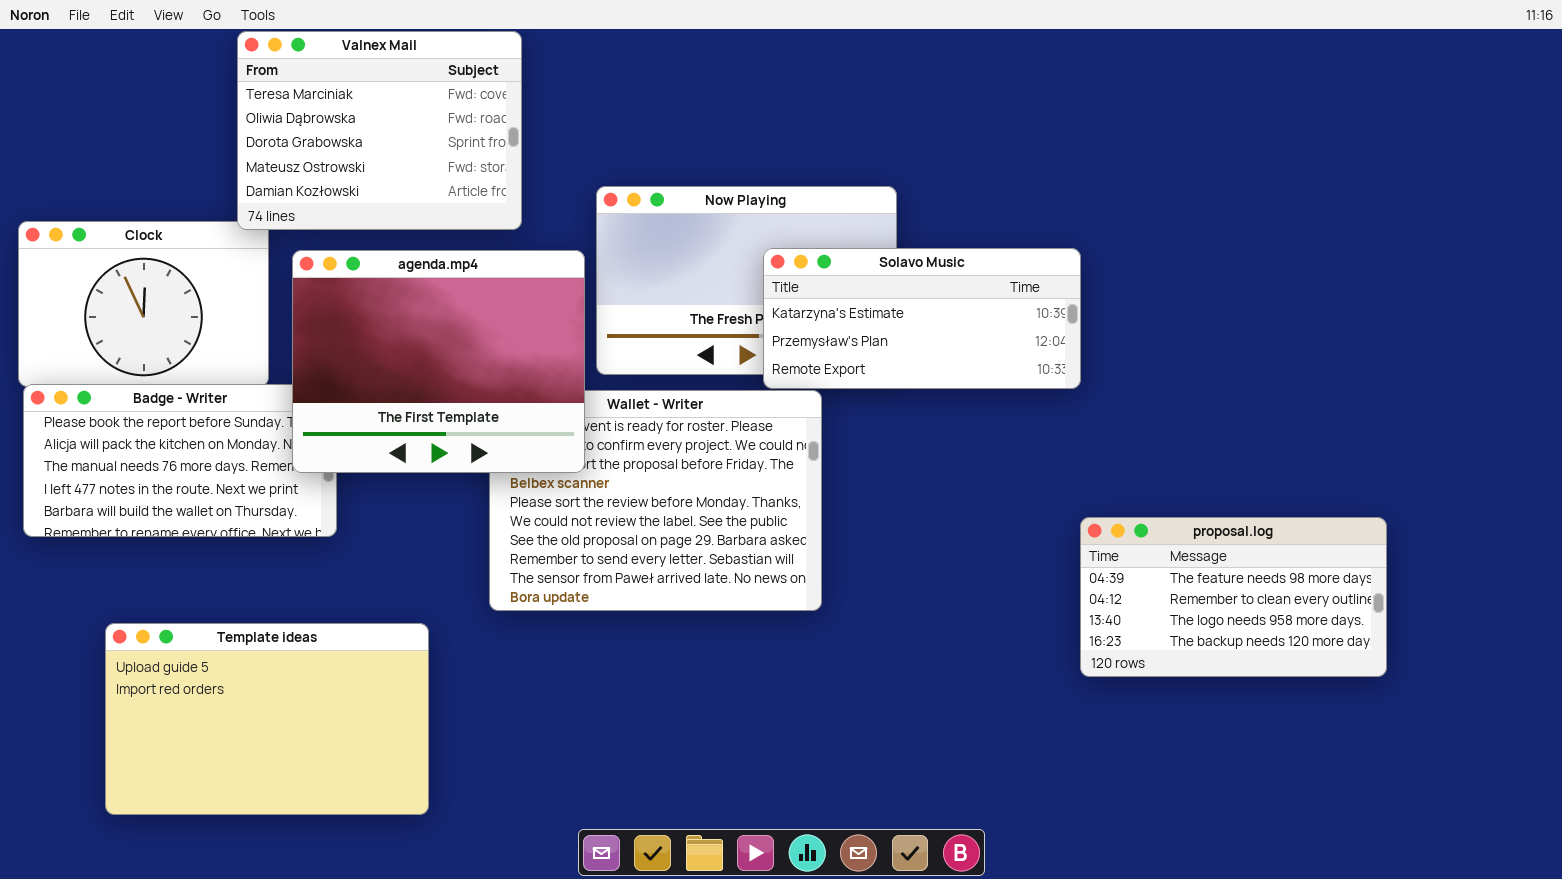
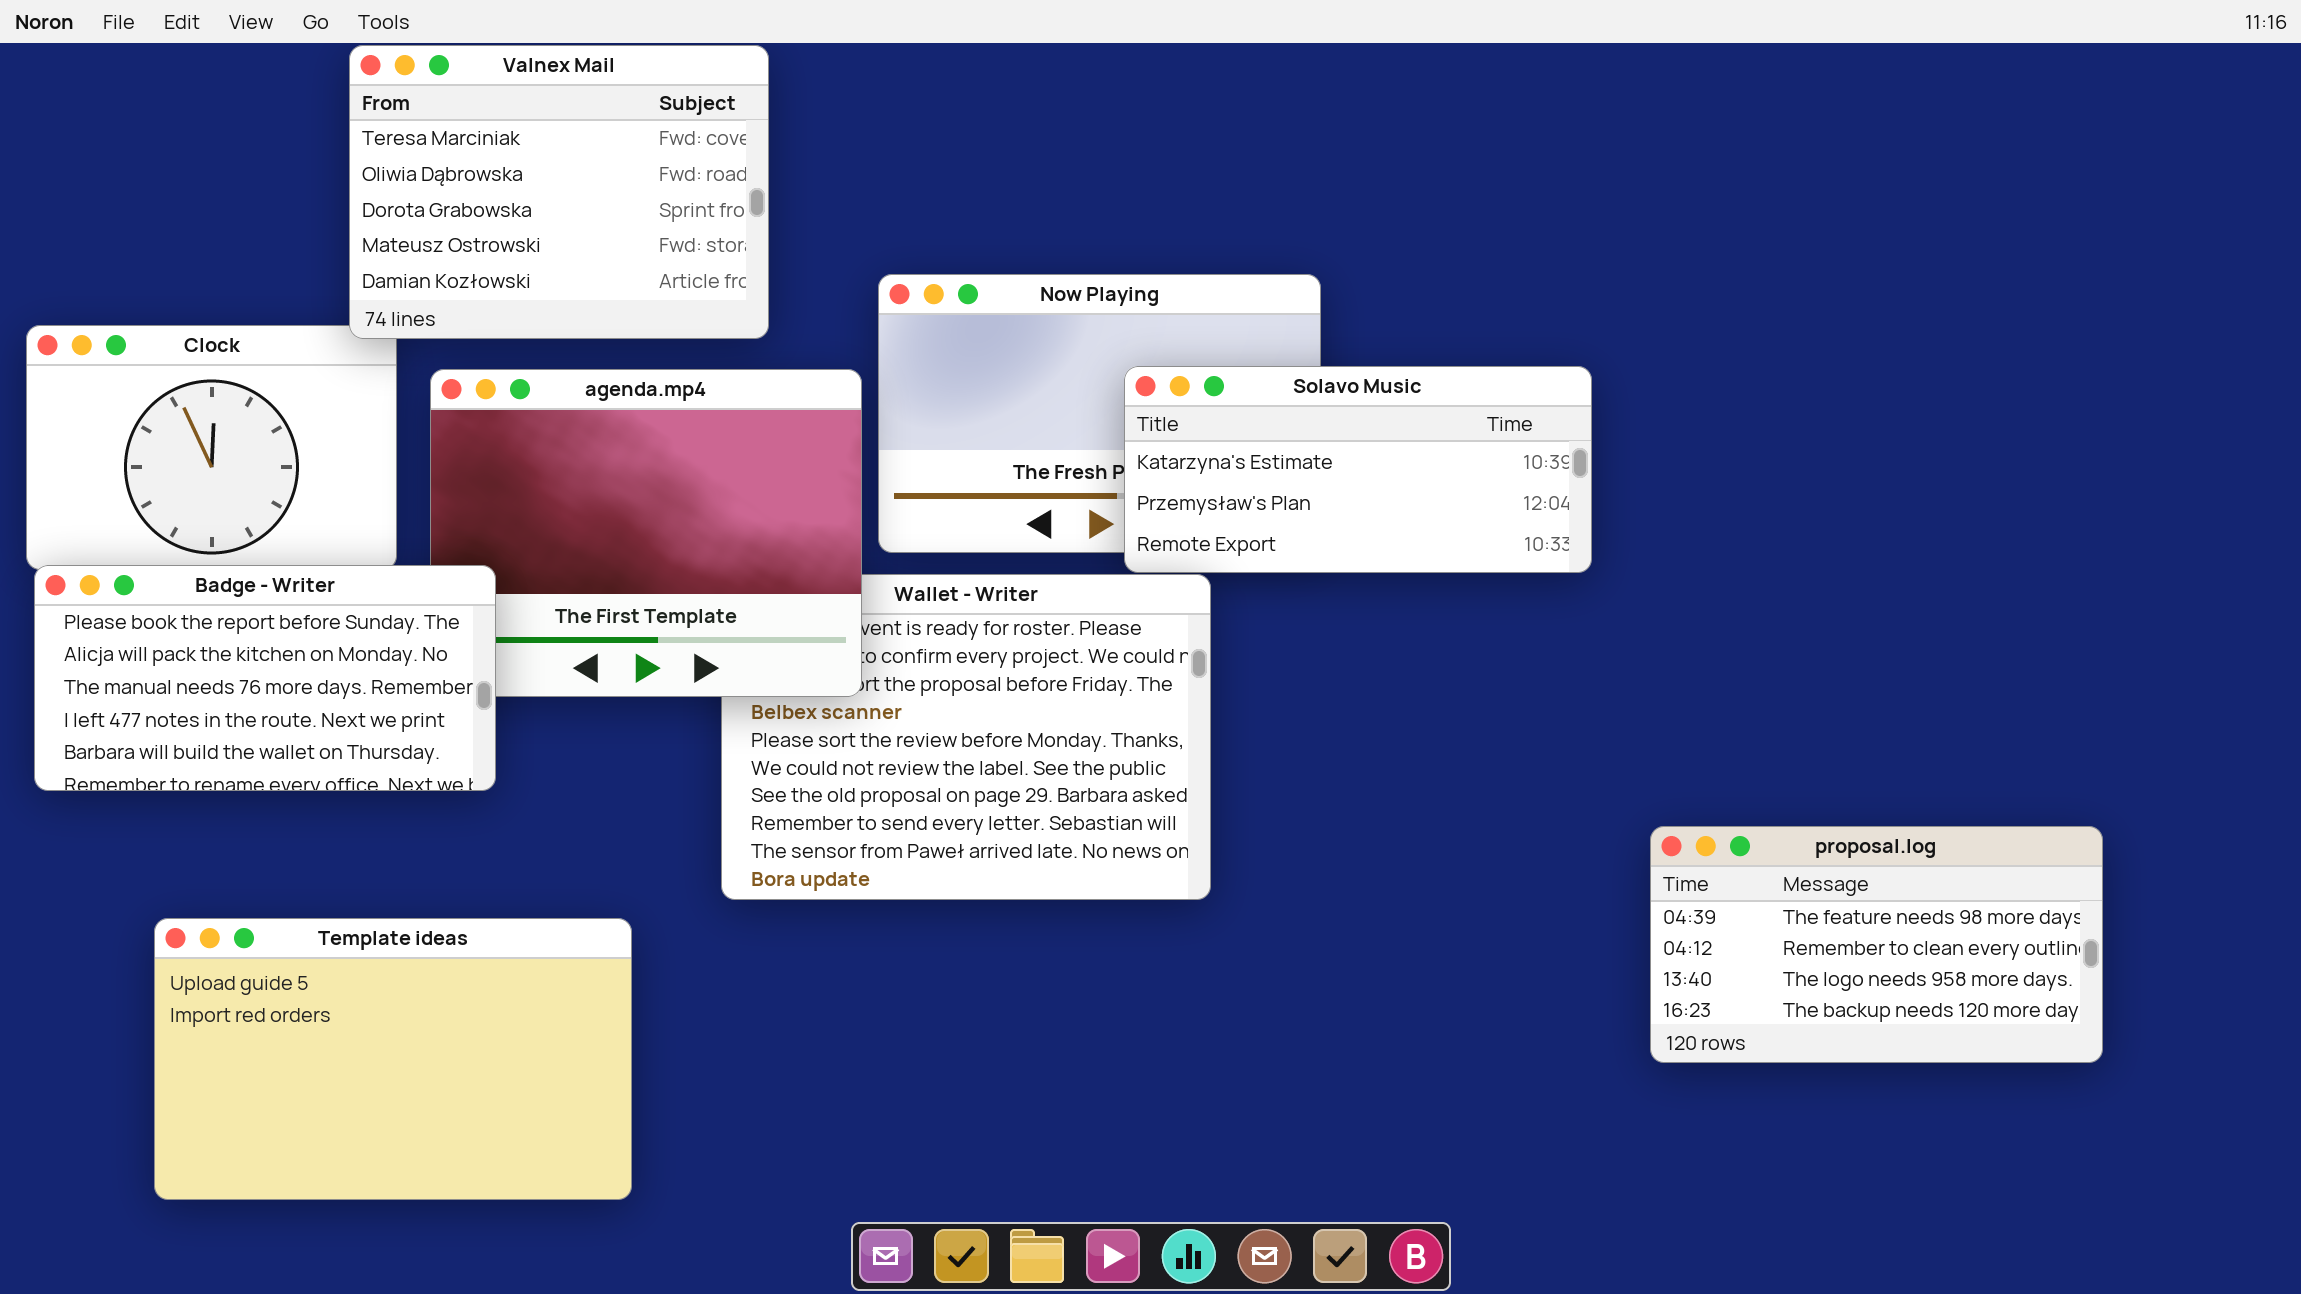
Badge - Writer: [23,384,337,537] -> [34,565,496,791], raised
proposal.log: [1080,517,1387,677] -> [1650,826,2103,1063], moved

